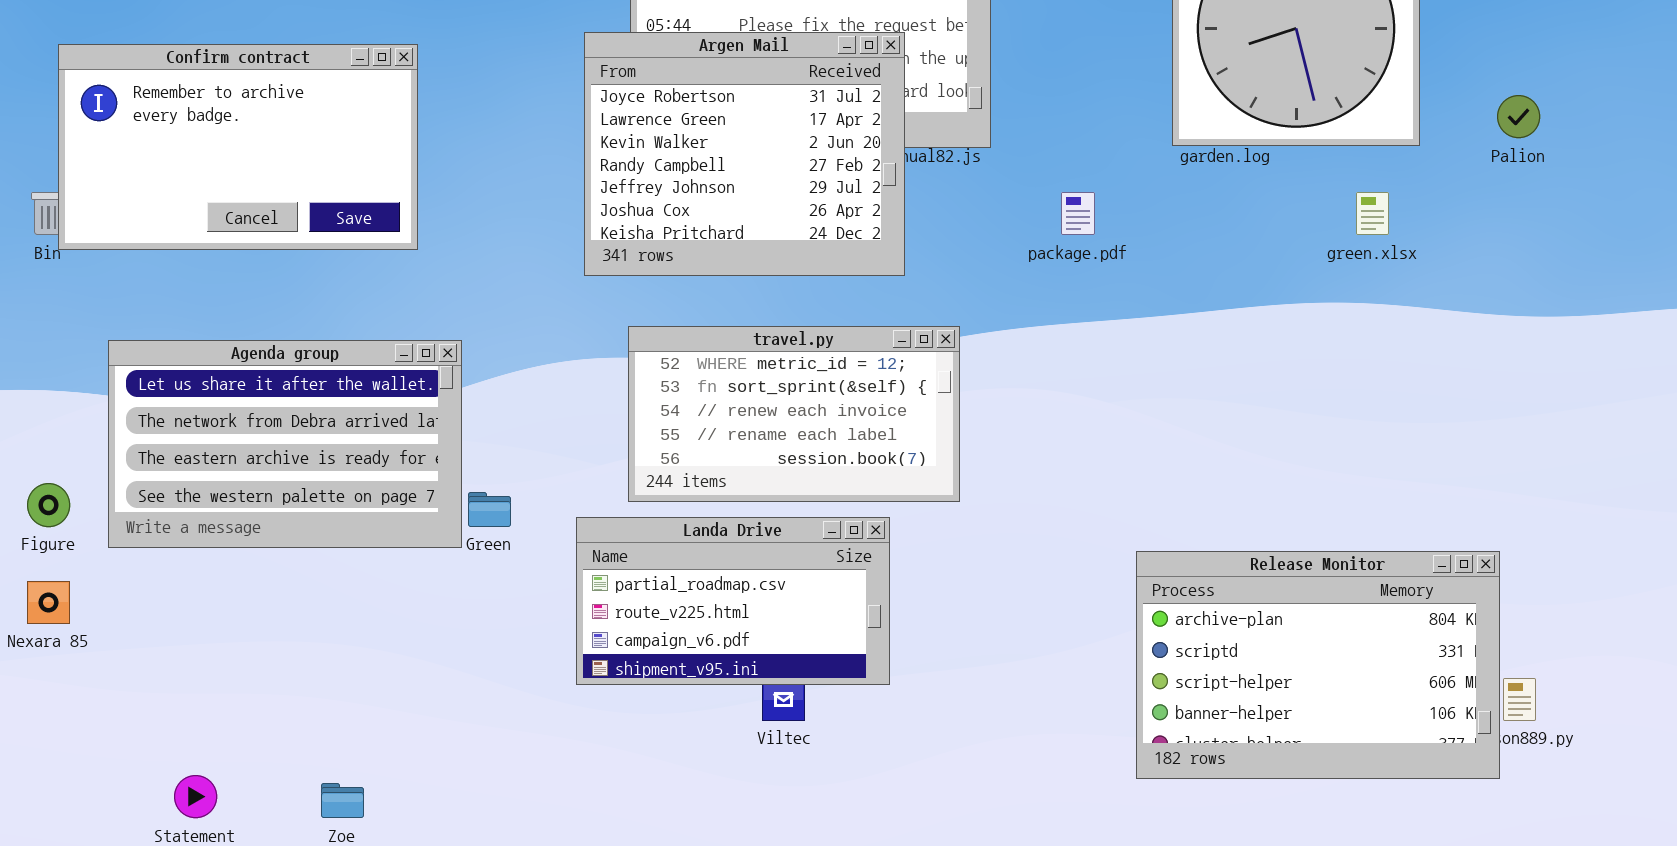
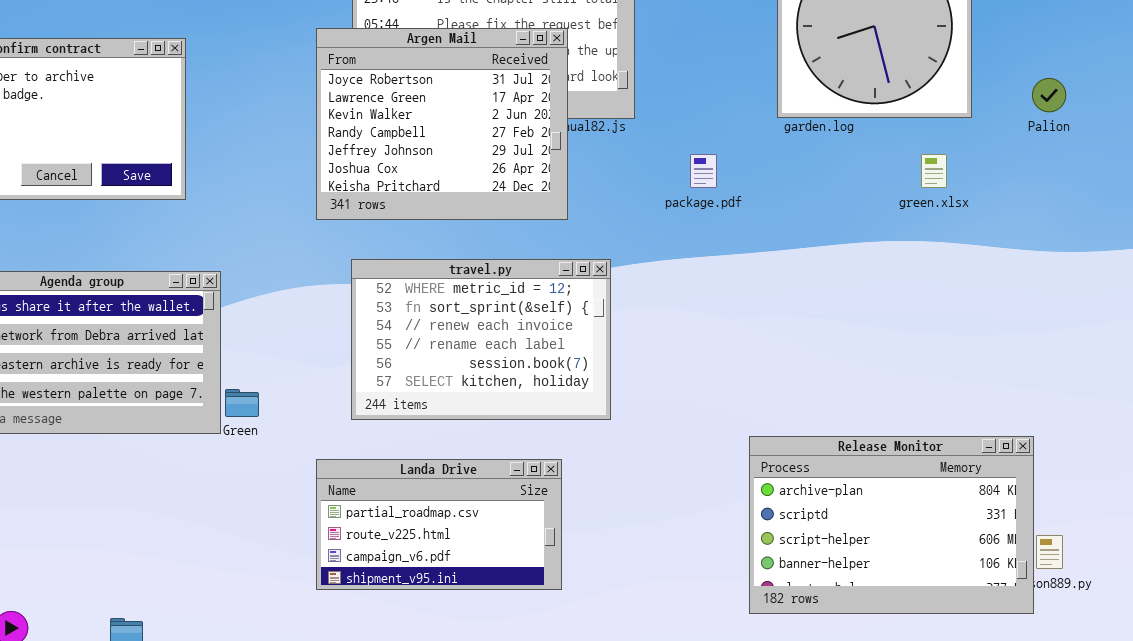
travel.py: [628,326,960,502] -> [351,259,611,420], resized
Landa Drive: [576,517,890,685] -> [316,459,562,590], moved

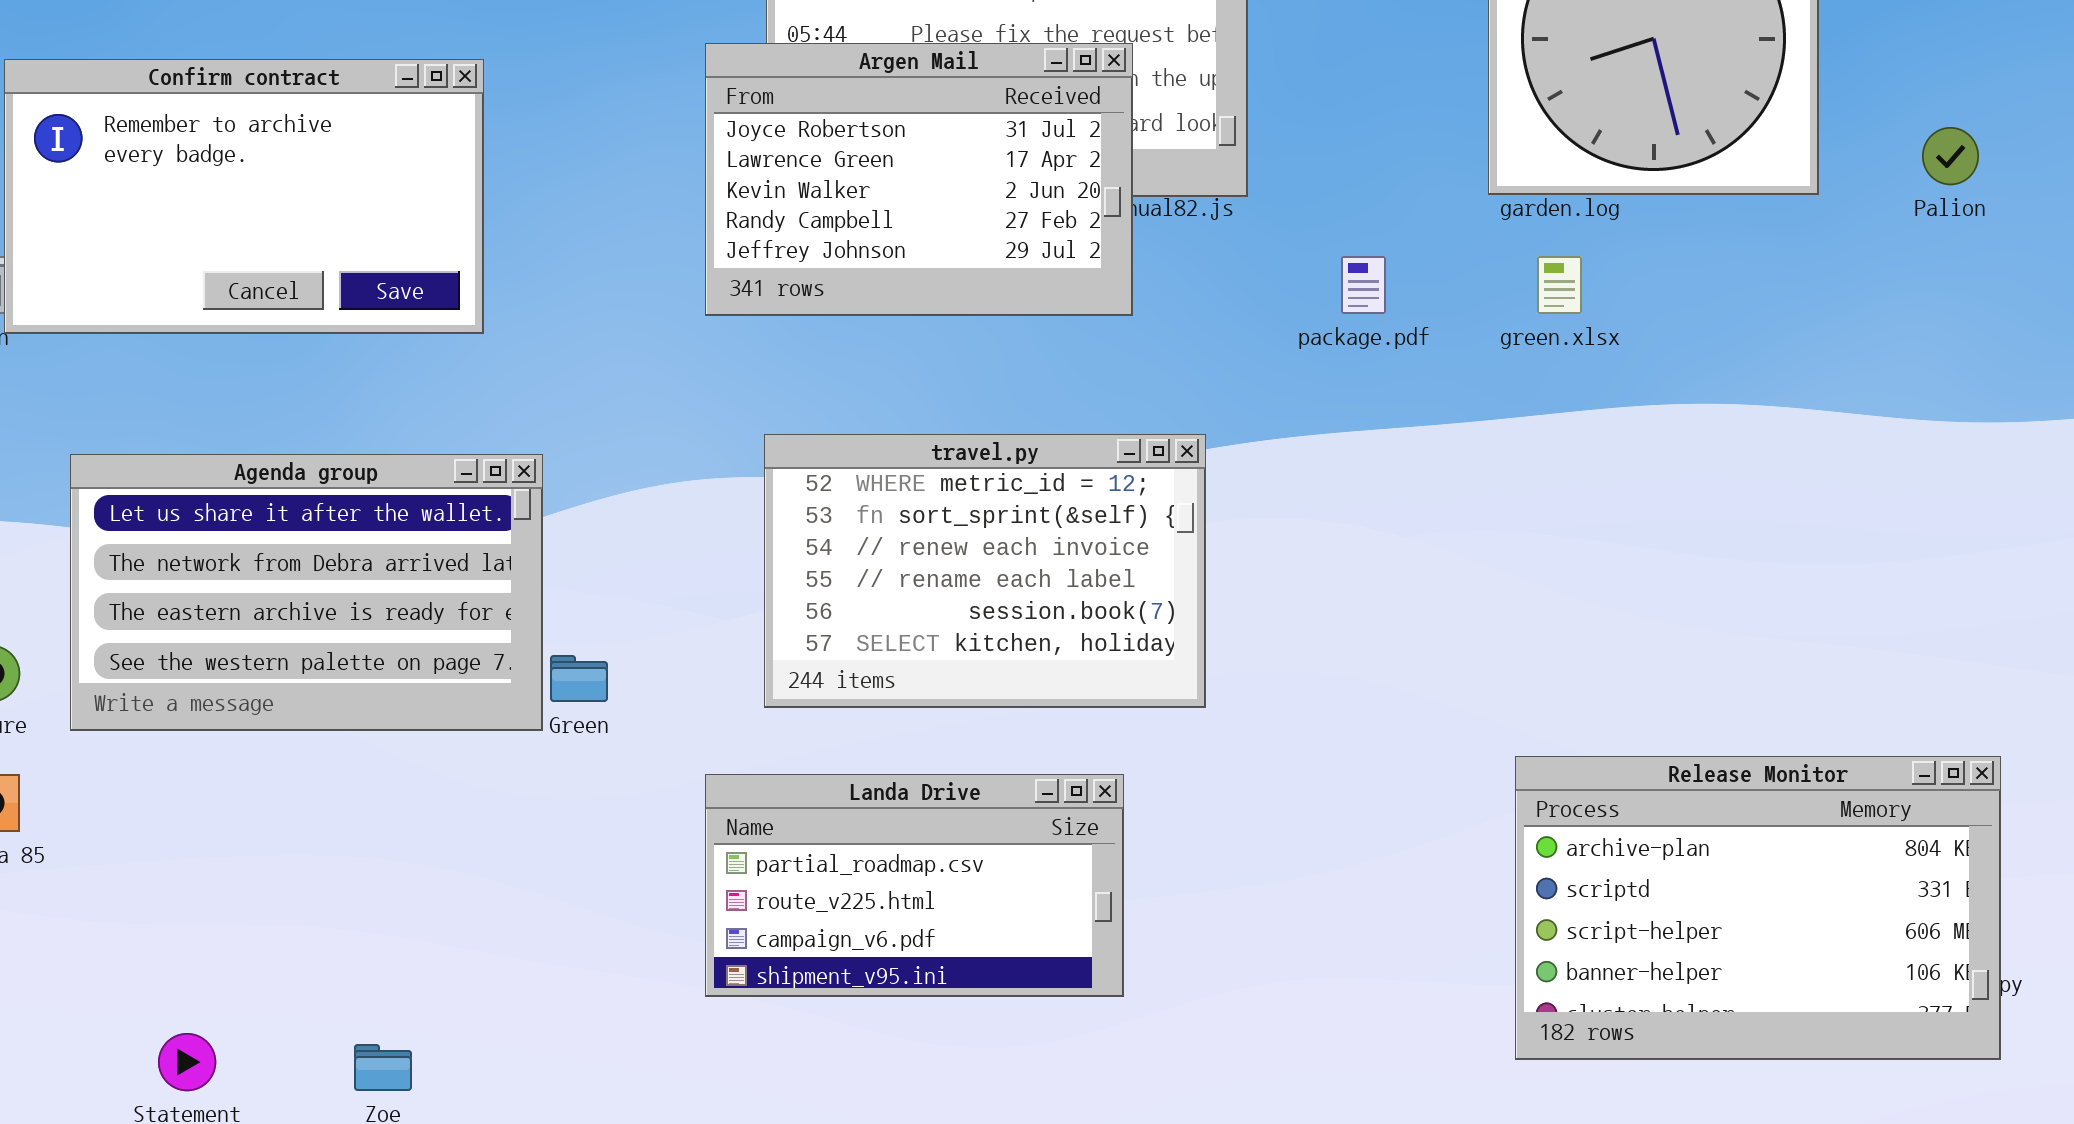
Argen Mail: [316,28,568,220] -> [705,43,1133,316], resized
green.xlsx: [921,154,947,188] -> [1537,256,1582,314], moved
Release Monitor: [749,436,1034,614] -> [1515,756,2001,1060], moved

